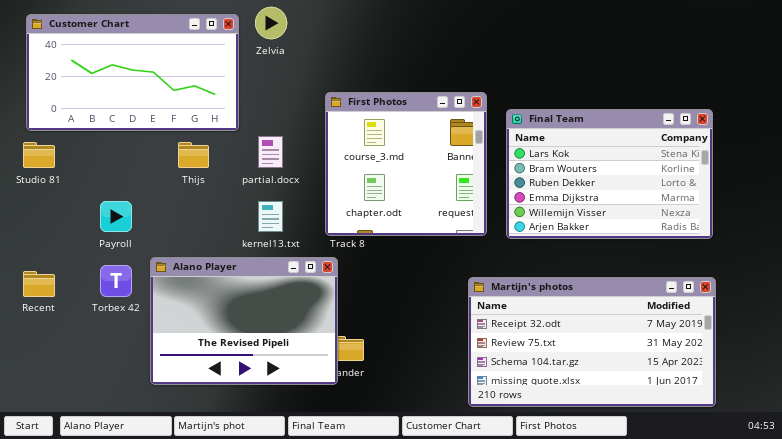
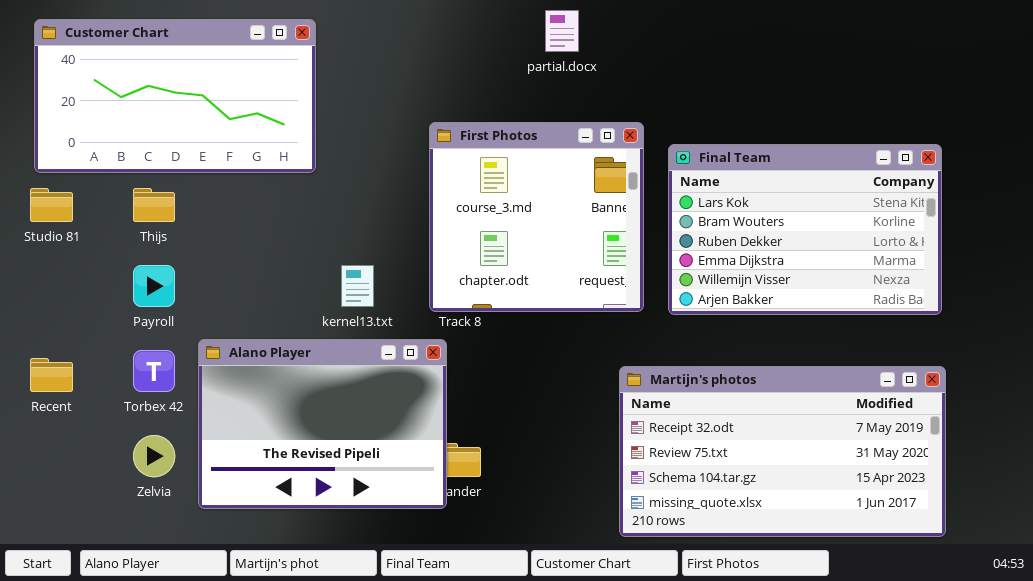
Zelvia: [255,7,287,39] -> [133,435,175,477], moved
partial.docx: [258,136,283,168] -> [545,10,579,52], moved
Thijs: [178,142,209,168] -> [133,188,175,222], moved

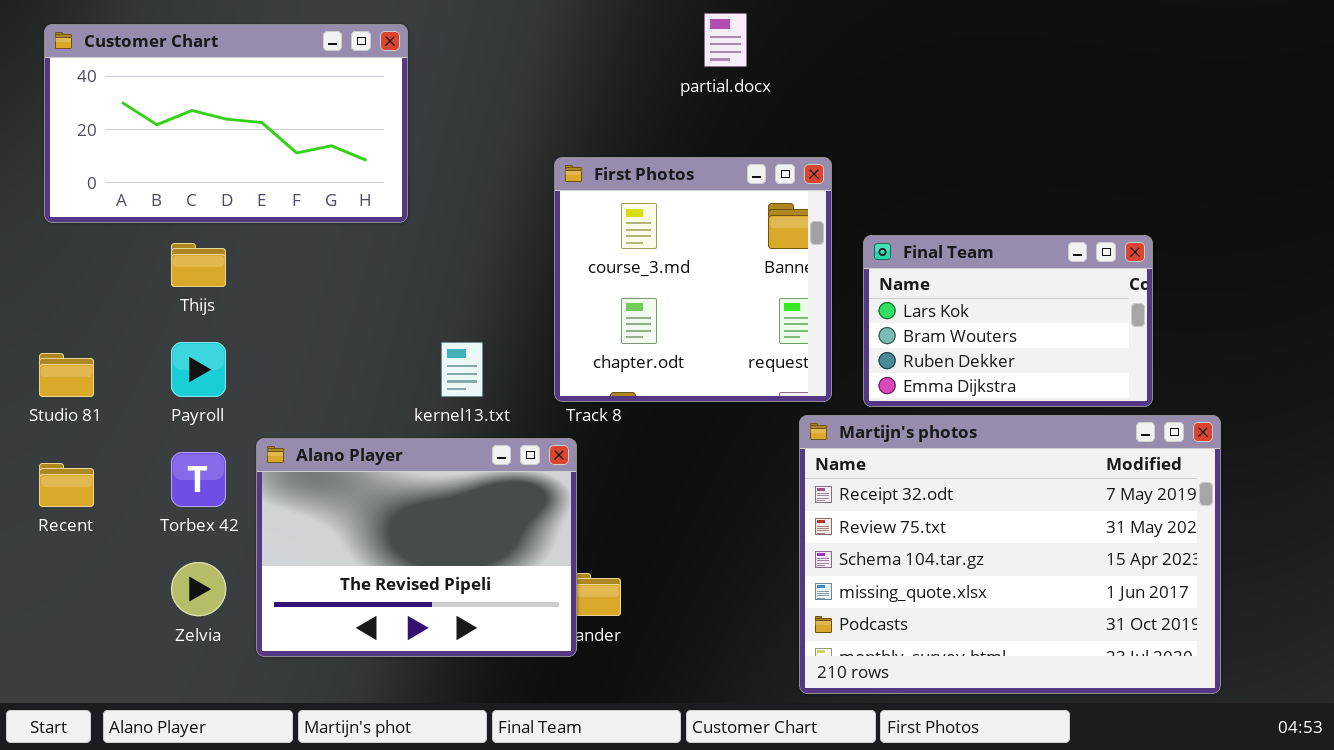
Final Team: [668,144,942,315] -> [863,235,1153,407], resized
Studio 81: [30,188,73,222] -> [39,353,94,397], moved
Martijn's photos: [619,366,946,537] -> [799,415,1221,694], resized

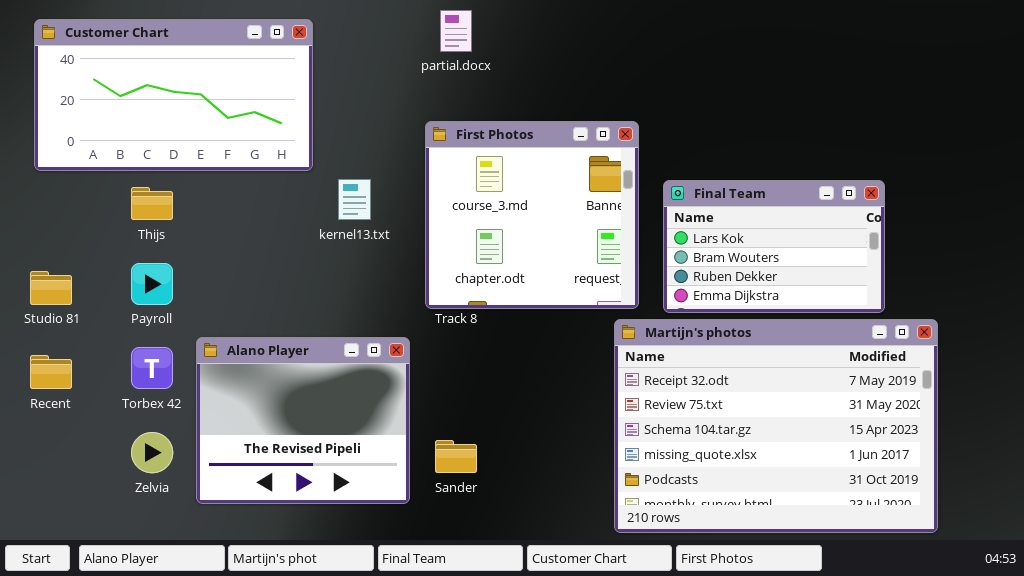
partial.docx: [704,13,747,67] -> [440,10,472,52], moved
kernel13.txt: [441,342,483,397] -> [338,179,371,220], moved
Alano Player: [256,438,577,657] -> [196,337,410,504], resized

